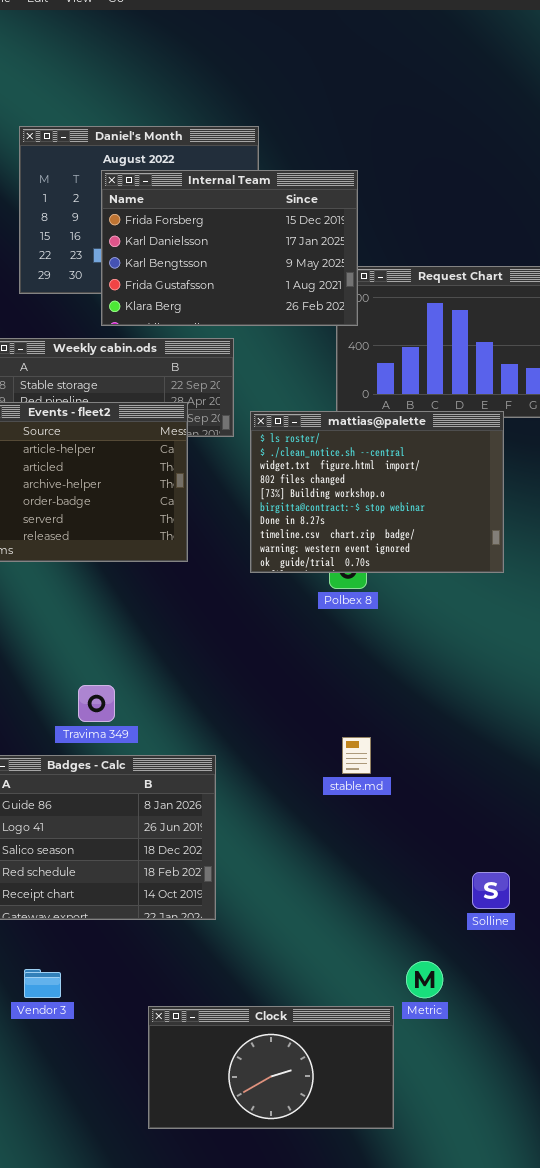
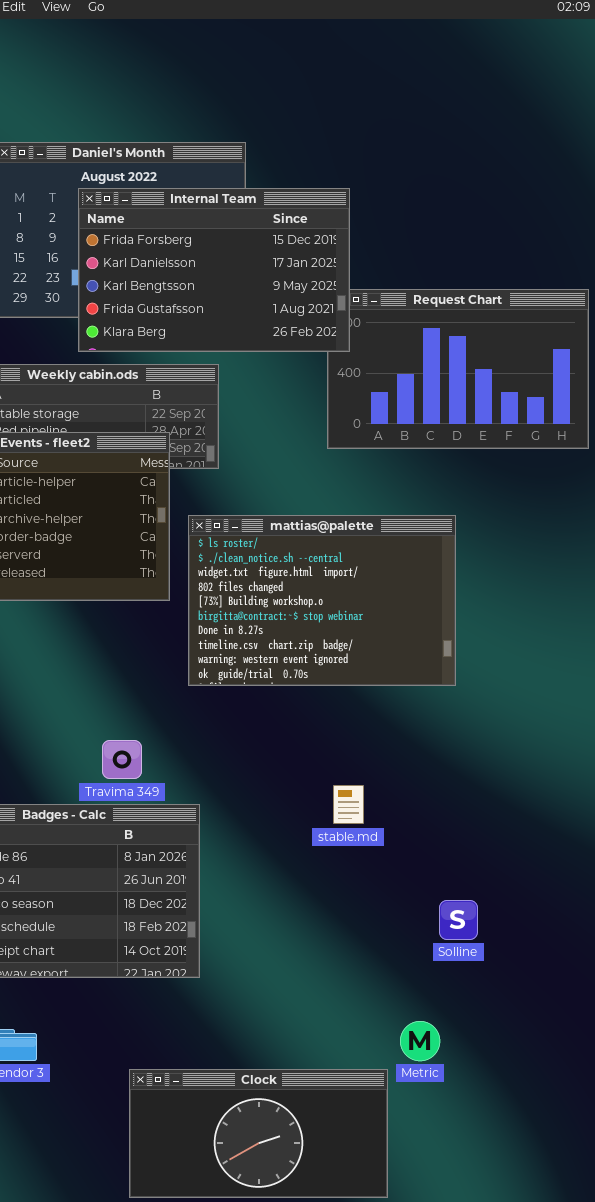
mattias@palette: [250,411,504,573] -> [188,515,456,686], moved
Travima 349: [78,685,115,722] -> [102,740,142,779], moved
Solline: [472,872,510,909] -> [439,900,478,940], moved

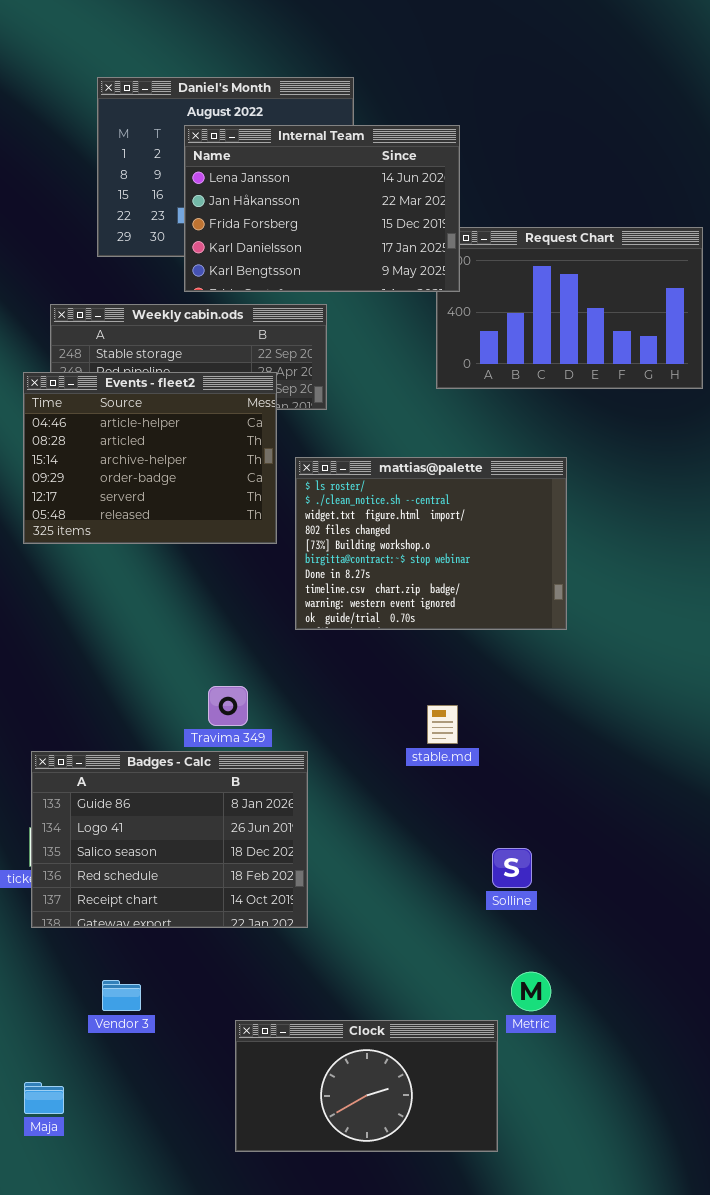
Internal Team: [78,188,350,352] -> [184,125,460,292], scrolled up 2 rows
stable.md: [333,785,364,824] -> [427,705,458,744], moved
Solline: [439,900,478,940] -> [492,848,532,888], moved

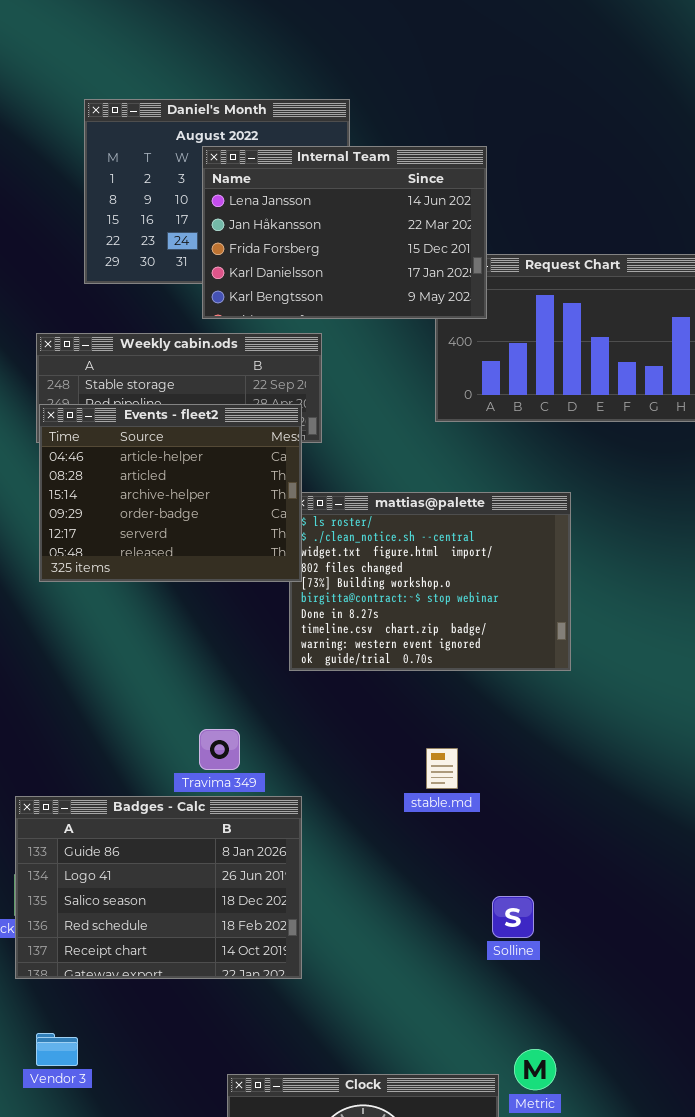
Internal Team: [184,125,460,292] -> [202,146,487,319], moved
Events - fleet2: [23,372,277,544] -> [39,404,302,582], moved
Metric: [511,972,551,1011] -> [514,1049,556,1090], moved
Vendor 3: [102,980,141,1011] -> [36,1033,78,1066], moved

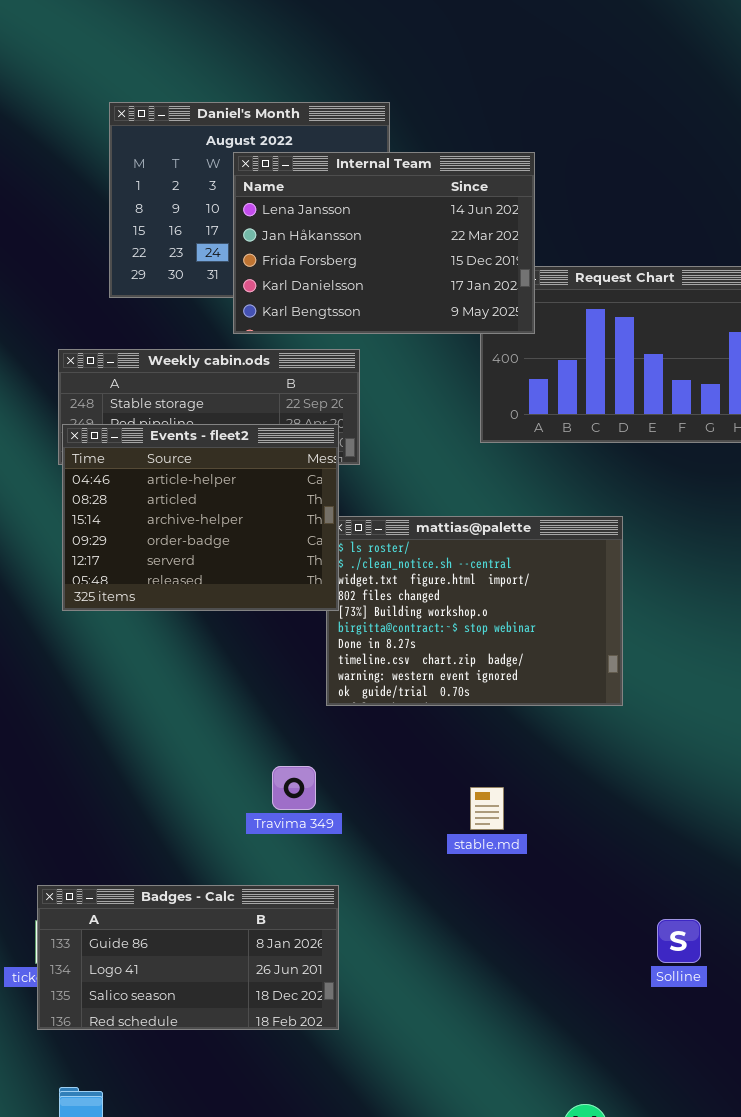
Travima 349: [199,729,240,770] -> [272,766,316,810], moved
Badges - Calc: [15,796,302,979] -> [37,885,339,1030], resized
Solline: [492,896,534,938] -> [657,919,701,963], moved

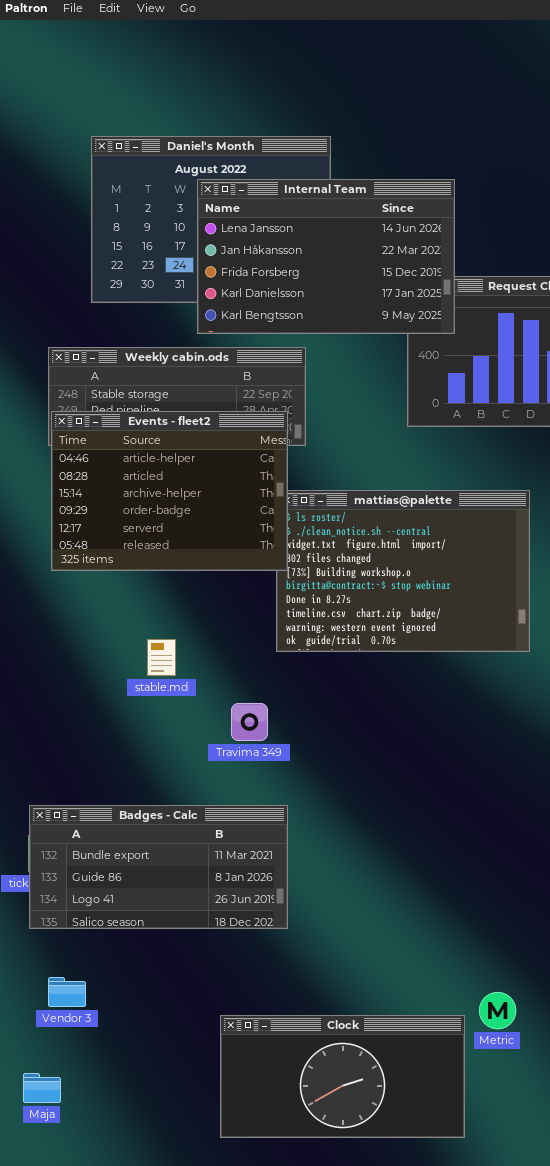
stable.md: [470,787,504,830] -> [147,639,176,676], moved
Badges - Calc: [37,885,339,1030] -> [29,805,288,929], scrolled up 1 row

